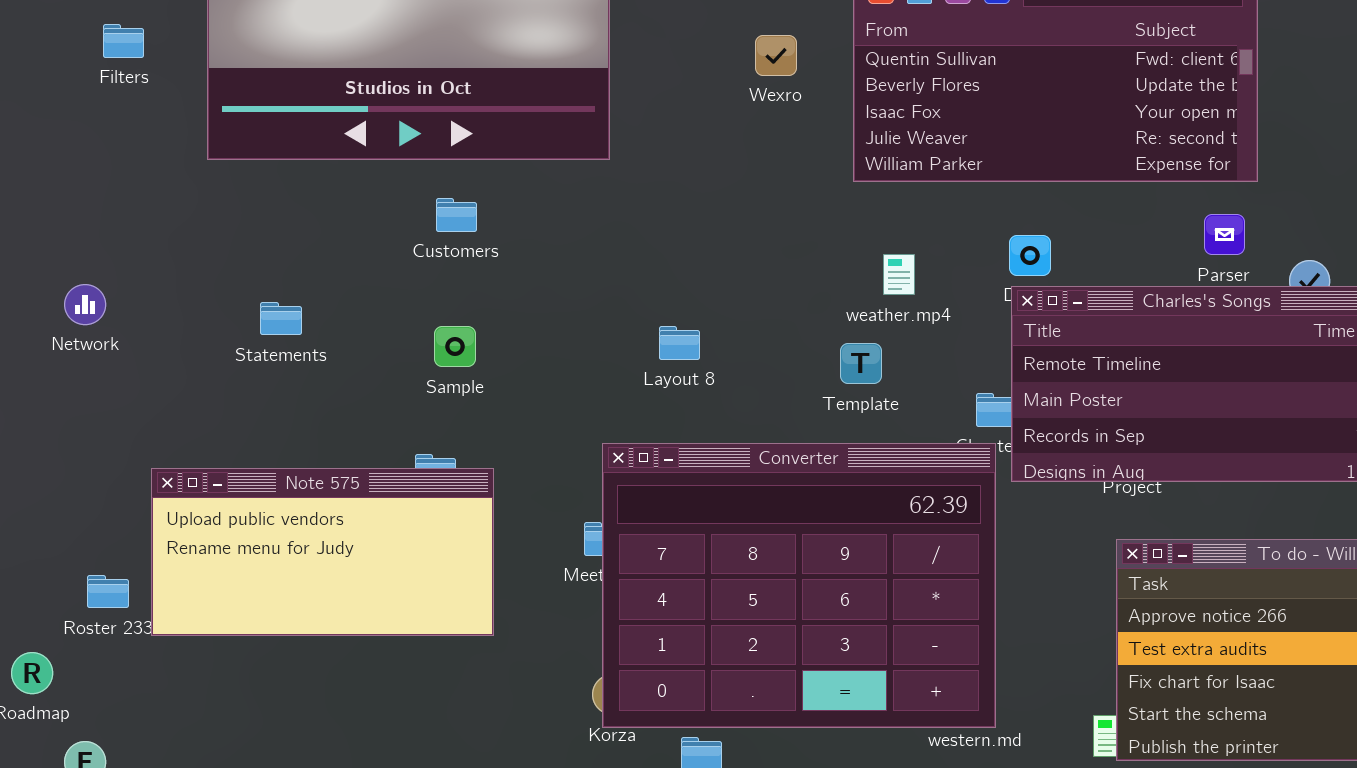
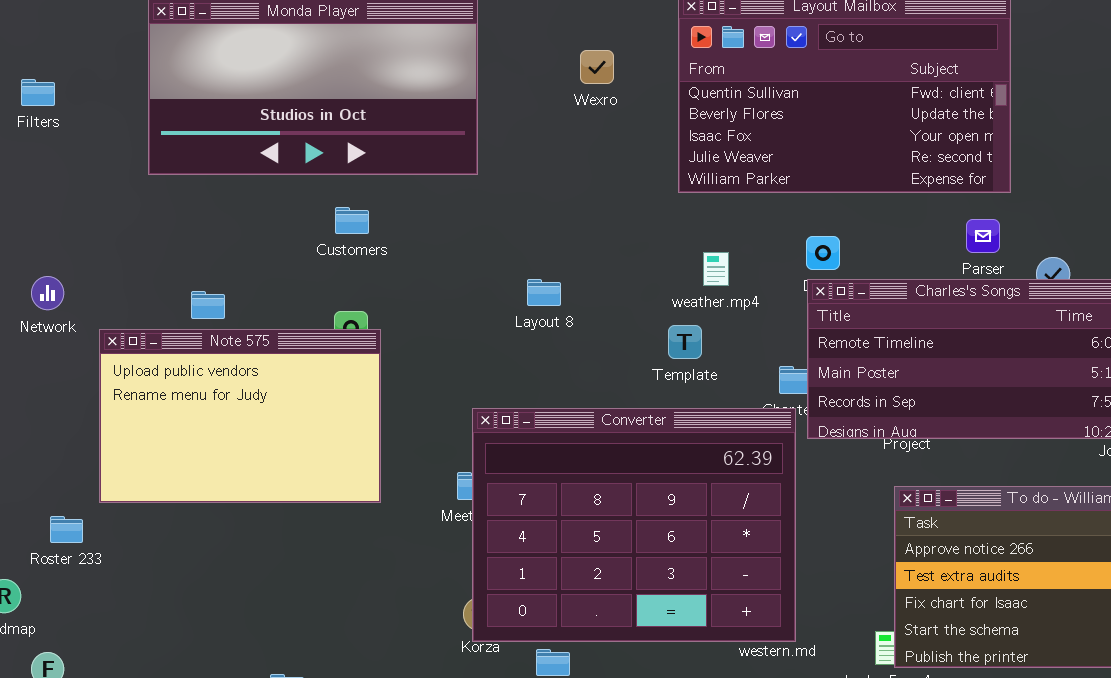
Filters: [103,24,144,58] -> [21,79,55,106], moved
Wexro: [755,35,797,76] -> [580,50,614,84], moved
Layout 8: [659,326,700,360] -> [527,279,561,306], moved
Note 575: [151,468,494,636] -> [99,329,381,503], moved, resized

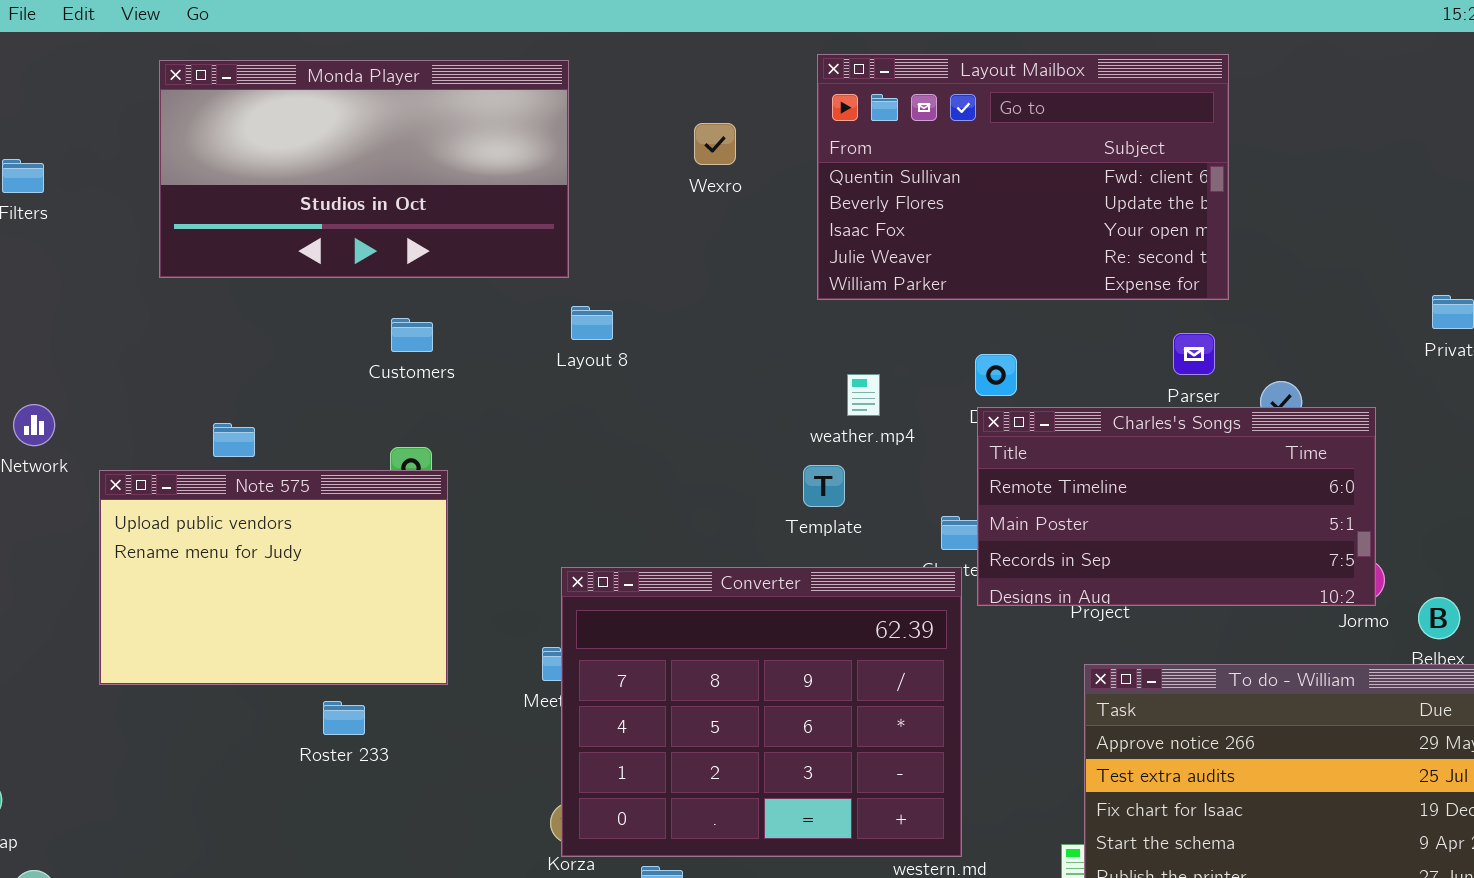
Layout 8: [527,279,561,306] -> [571,306,613,340], moved
Roster 233: [50,516,83,543] -> [323,701,365,735], moved

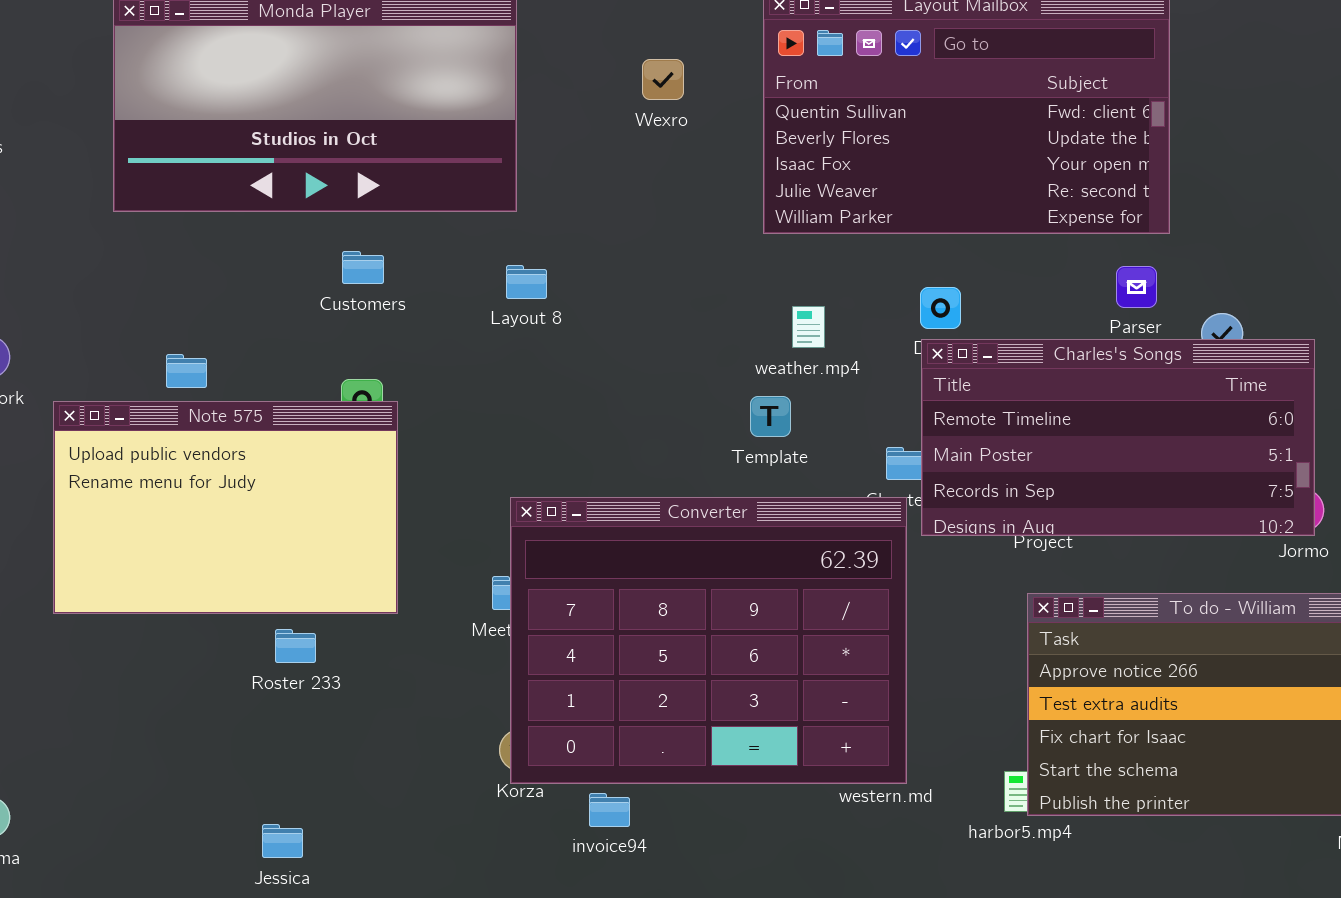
Layout 8: [571,306,613,340] -> [506,265,547,299], moved

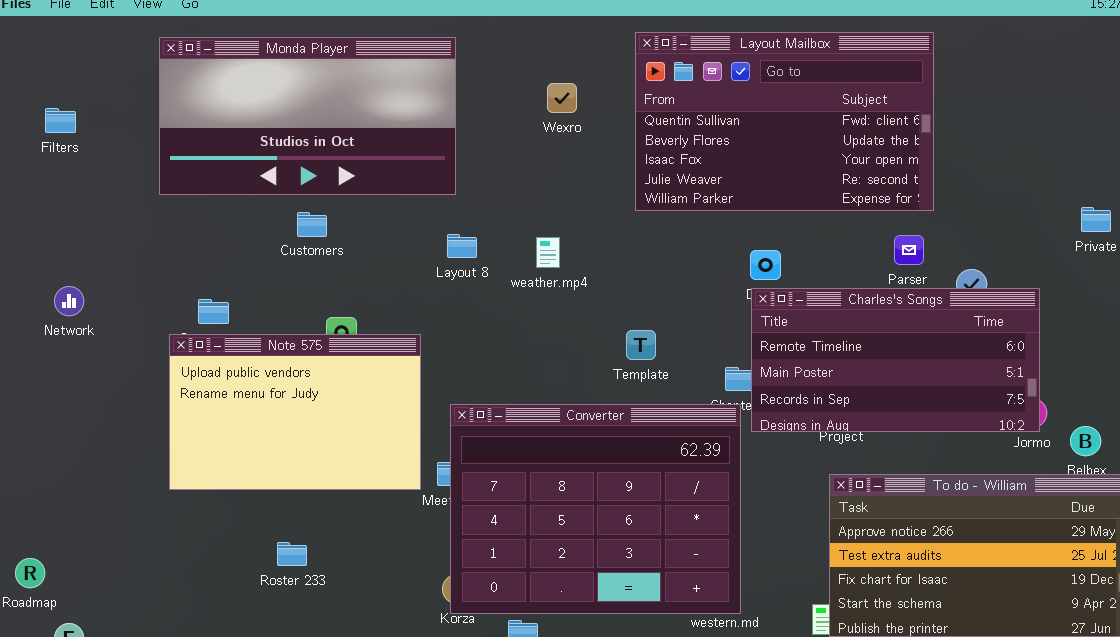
Customers: [342,251,384,284] -> [297,212,327,237], moved
weather.mp4: [792,306,825,348] -> [536,237,560,268], moved
Note 575: [53,401,398,614] -> [169,334,421,490], moved
Roster 233: [275,629,316,663] -> [277,542,307,566], moved

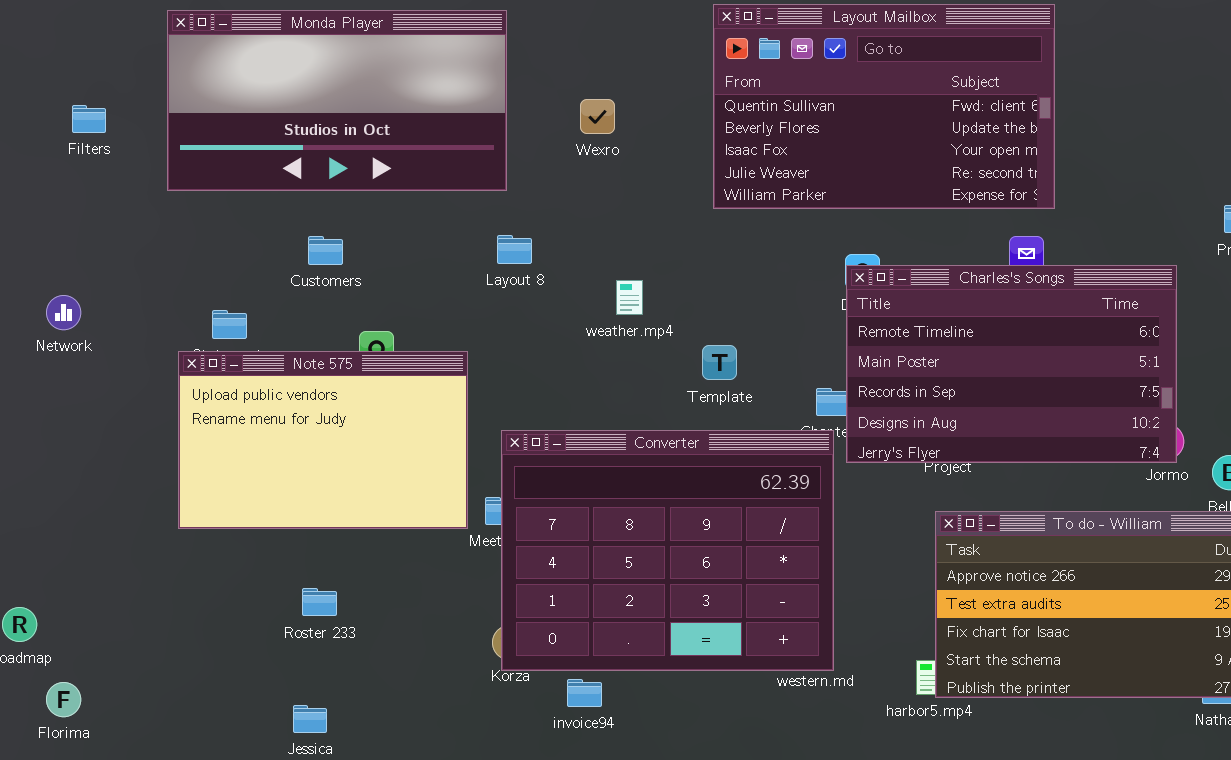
Wexro: [547,83,577,113] -> [580,99,615,134], moved
Filters: [45,108,76,133] -> [72,105,106,133], moved
Customers: [297,212,327,237] -> [308,236,343,265], moved
weather.mp4: [536,237,560,268] -> [616,280,643,315], moved
Charles's Songs: [751,288,1040,432] -> [846,265,1177,463], resized

